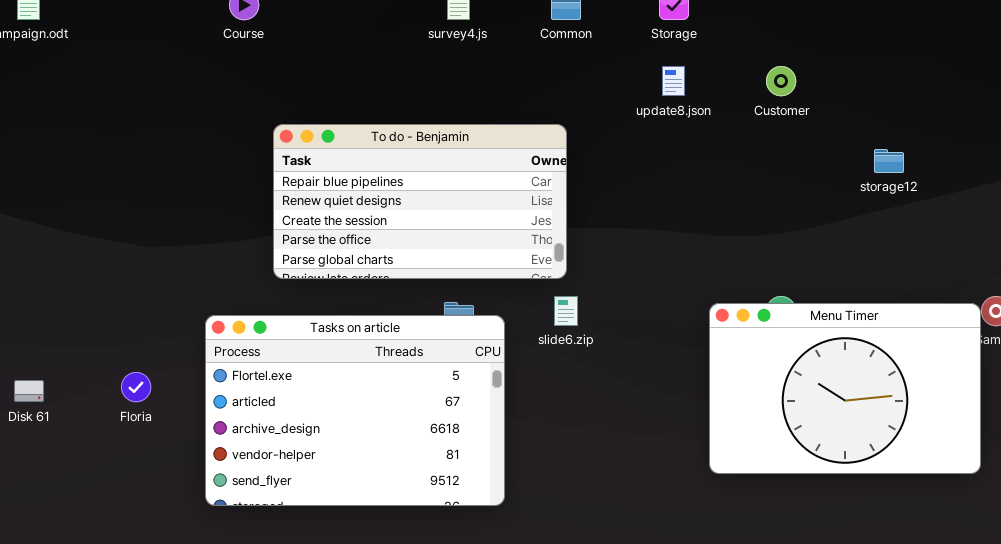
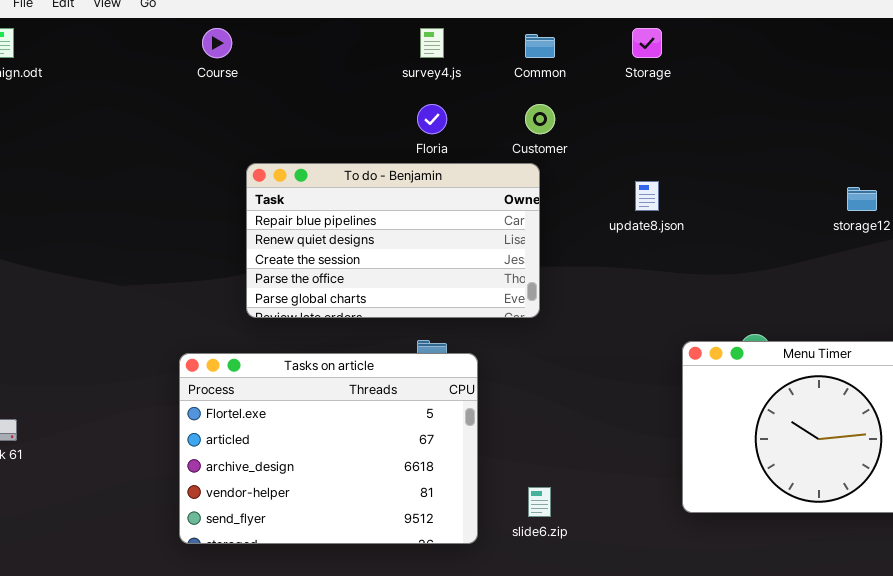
update8.json: [662,66,685,96] -> [635,181,659,211], moved
Customer: [766,66,796,96] -> [525,104,555,134], moved
slide6.zip: [554,296,578,326] -> [528,487,551,517], moved
Floria: [121,372,151,402] -> [417,104,447,134], moved

